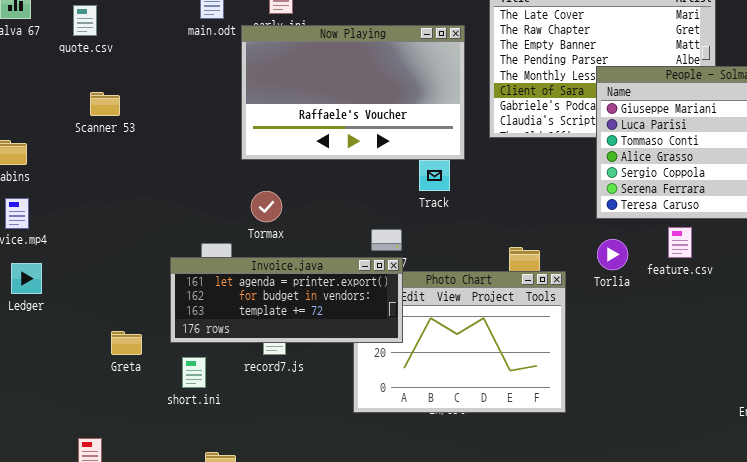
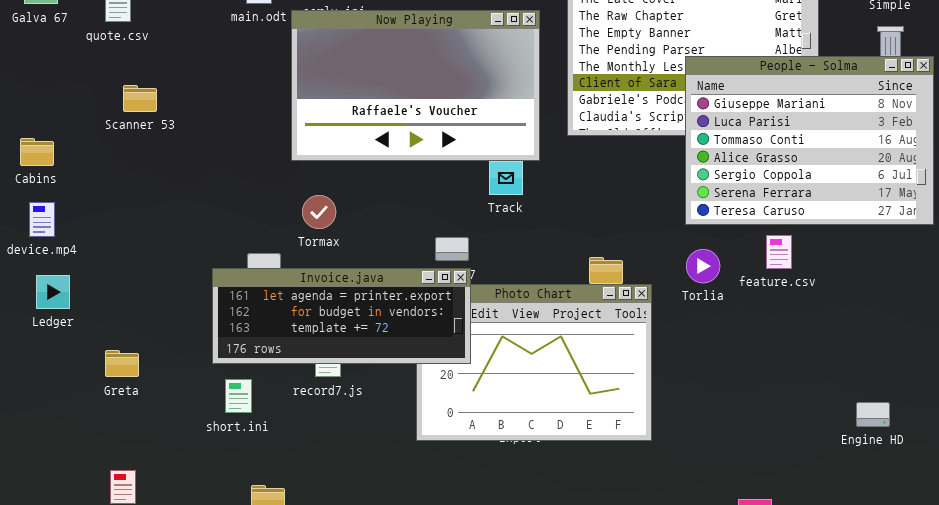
Greta: [111,331,142,355] -> [105,350,139,377], moved

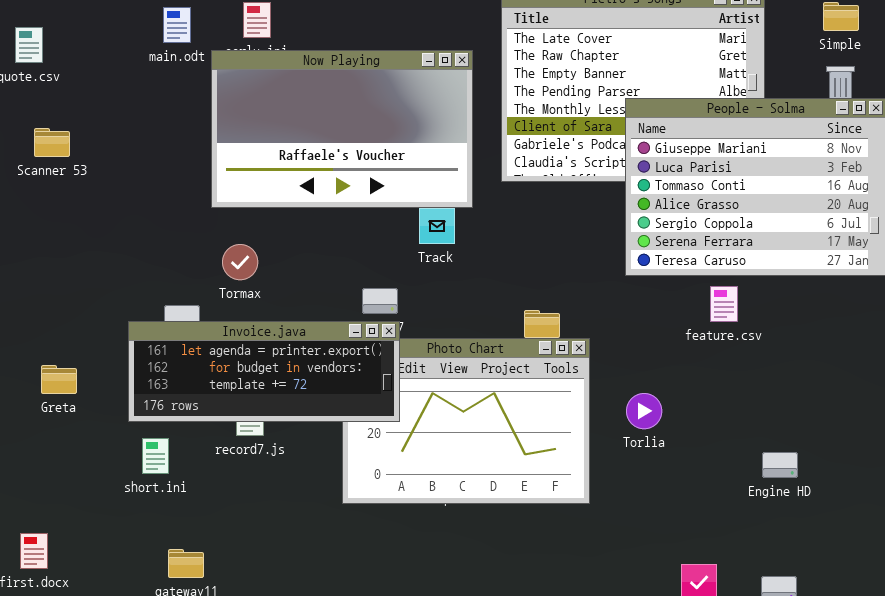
Torlia: [686,249,720,283] -> [626,393,662,429], moved
Greta: [105,350,139,377] -> [41,365,77,394], moved
Engine HD: [856,402,890,427] -> [762,452,798,478], moved

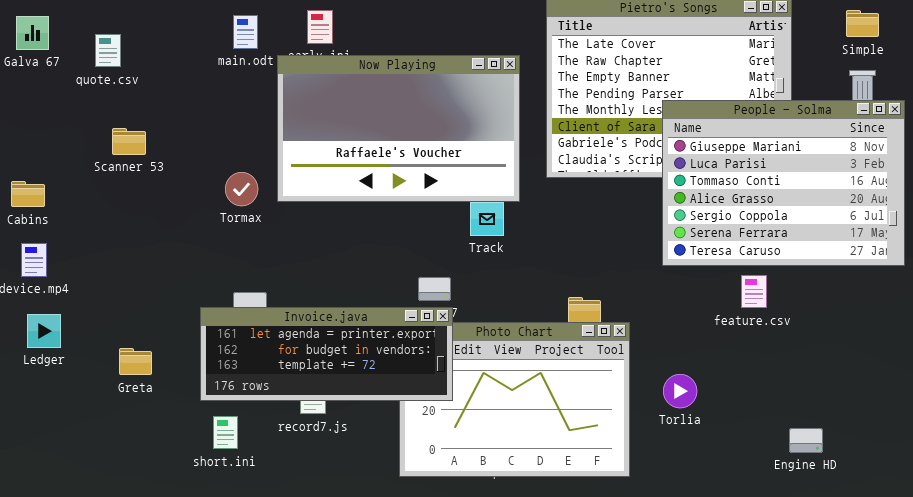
Tormax: [222,244,258,280] -> [225,172,258,206], moved

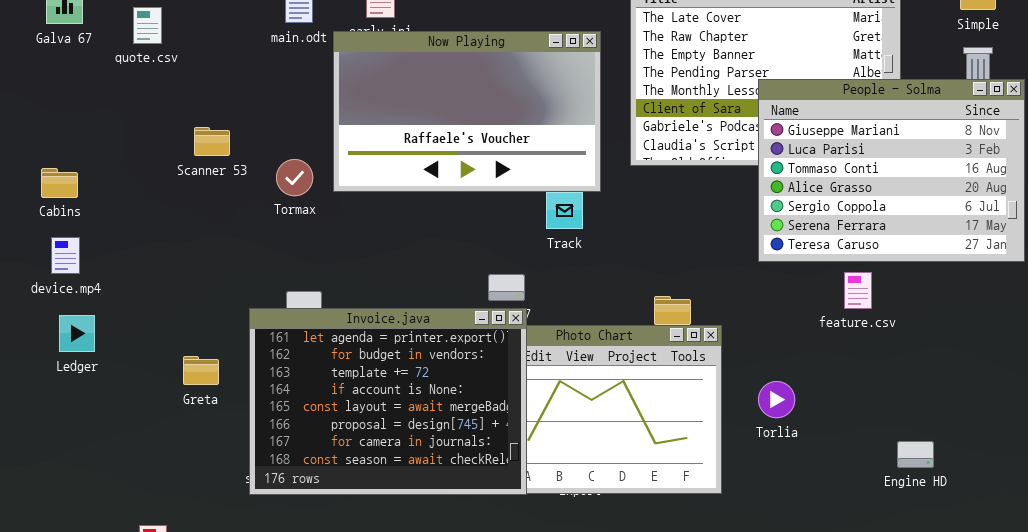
Scanner 53: [112,128,146,155] -> [194,127,230,156], moved
Invoice.java: [200,307,453,401] -> [249,308,527,495], resized
Greta: [119,348,152,375] -> [183,356,219,385], moved

